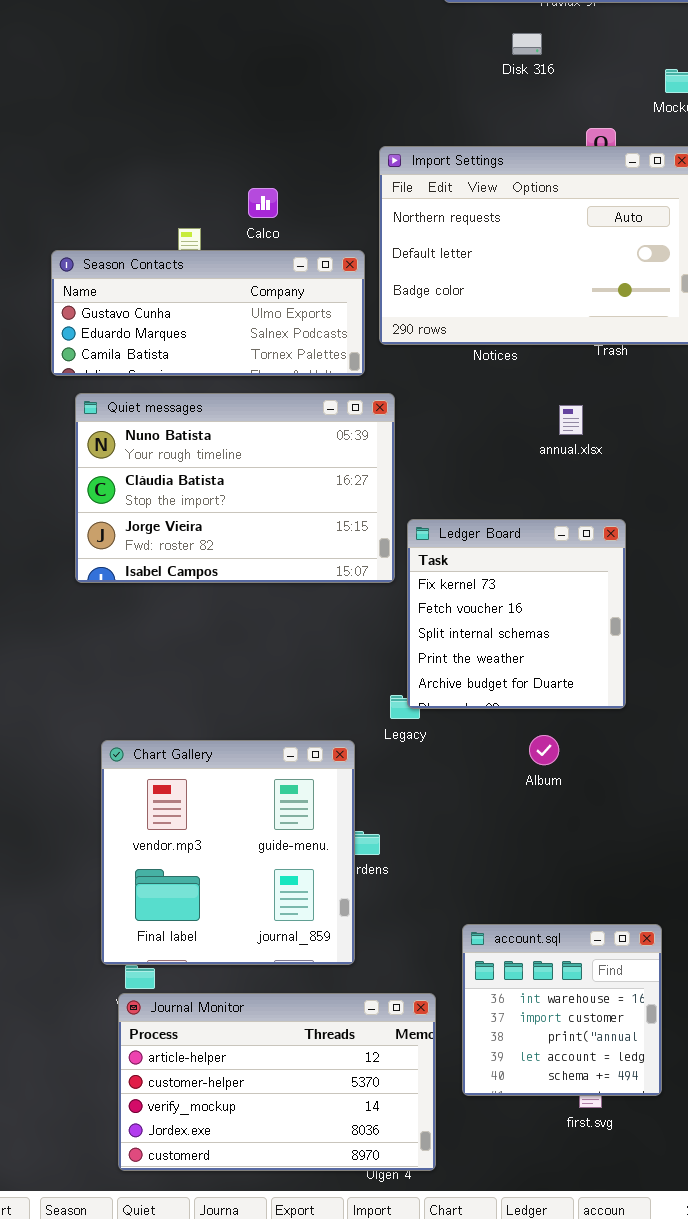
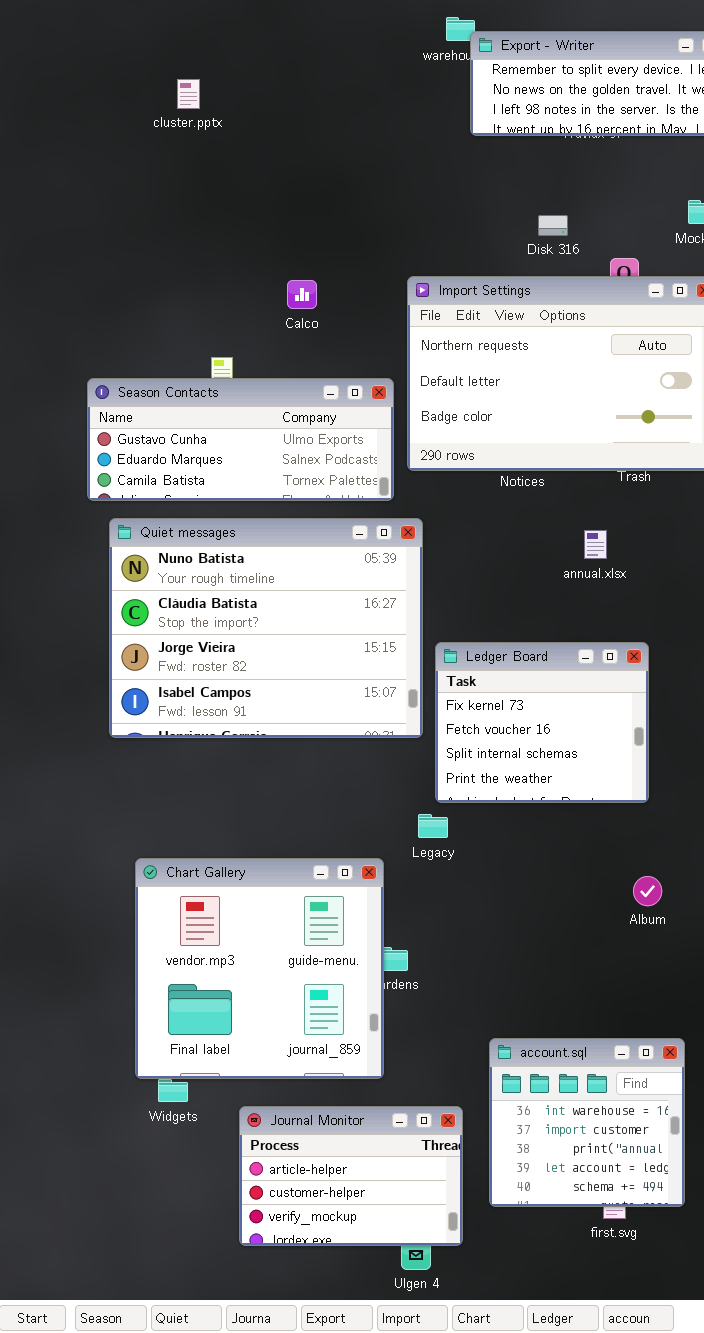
Disk 316: [512,33,542,55] -> [538,215,568,236], moved
Calco: [248,188,278,218] -> [287,280,317,309], moved
Quiet messages: [75,393,395,583] -> [109,518,423,738], resized
Ledger Board: [407,519,626,709] -> [435,642,649,803], resized
Album: [529,735,559,765] -> [633,876,662,906], moved
Journal Monitor: [118,993,436,1171] -> [239,1106,463,1246], resized

